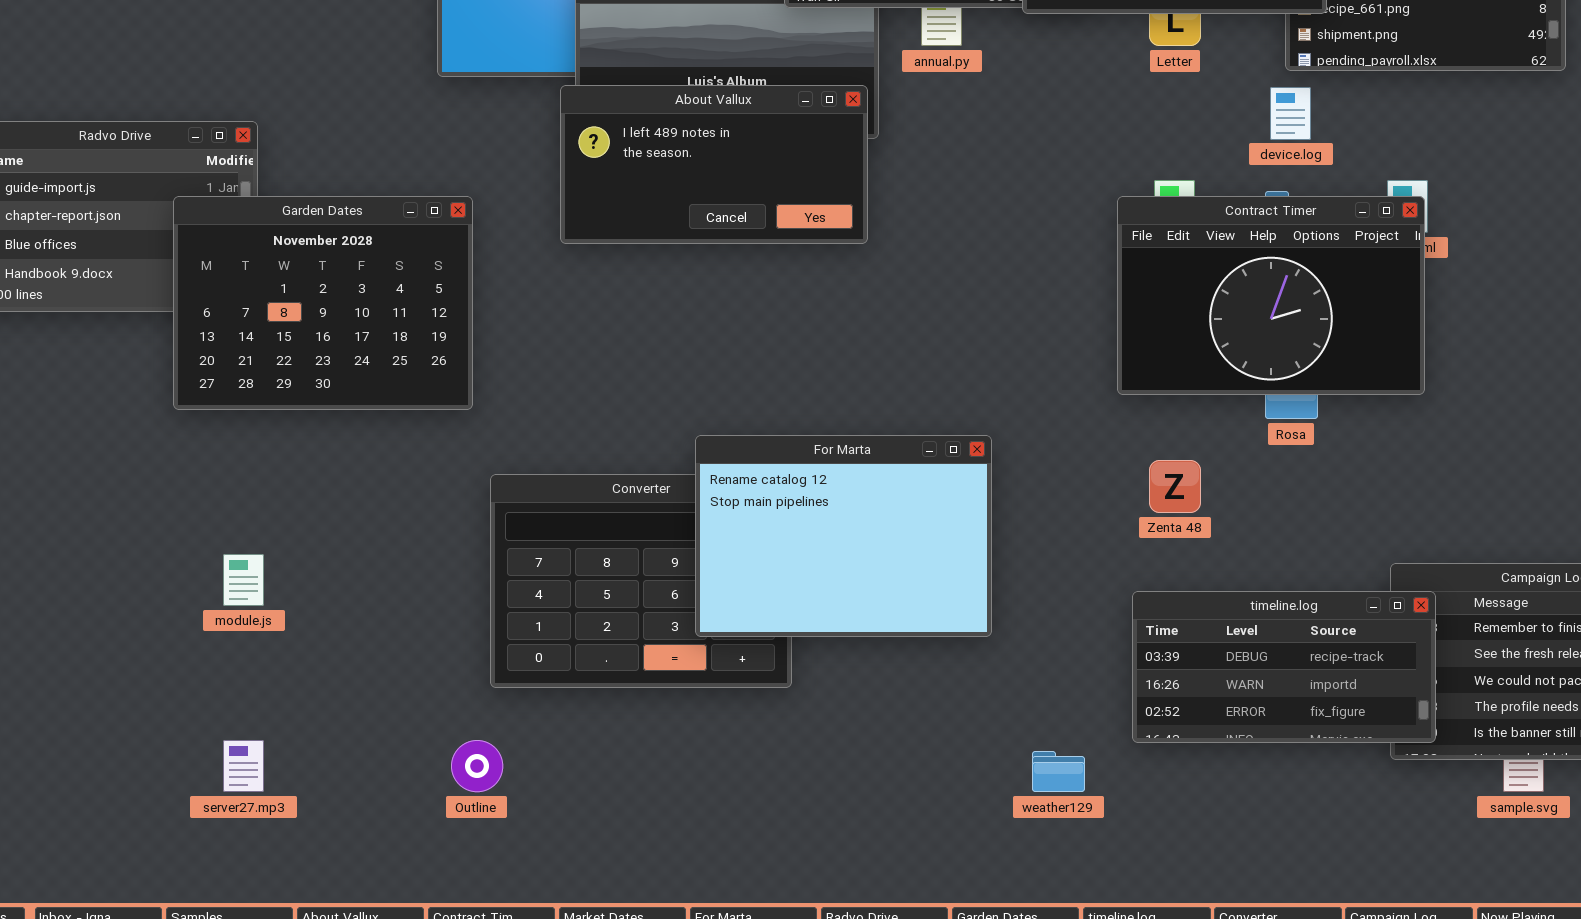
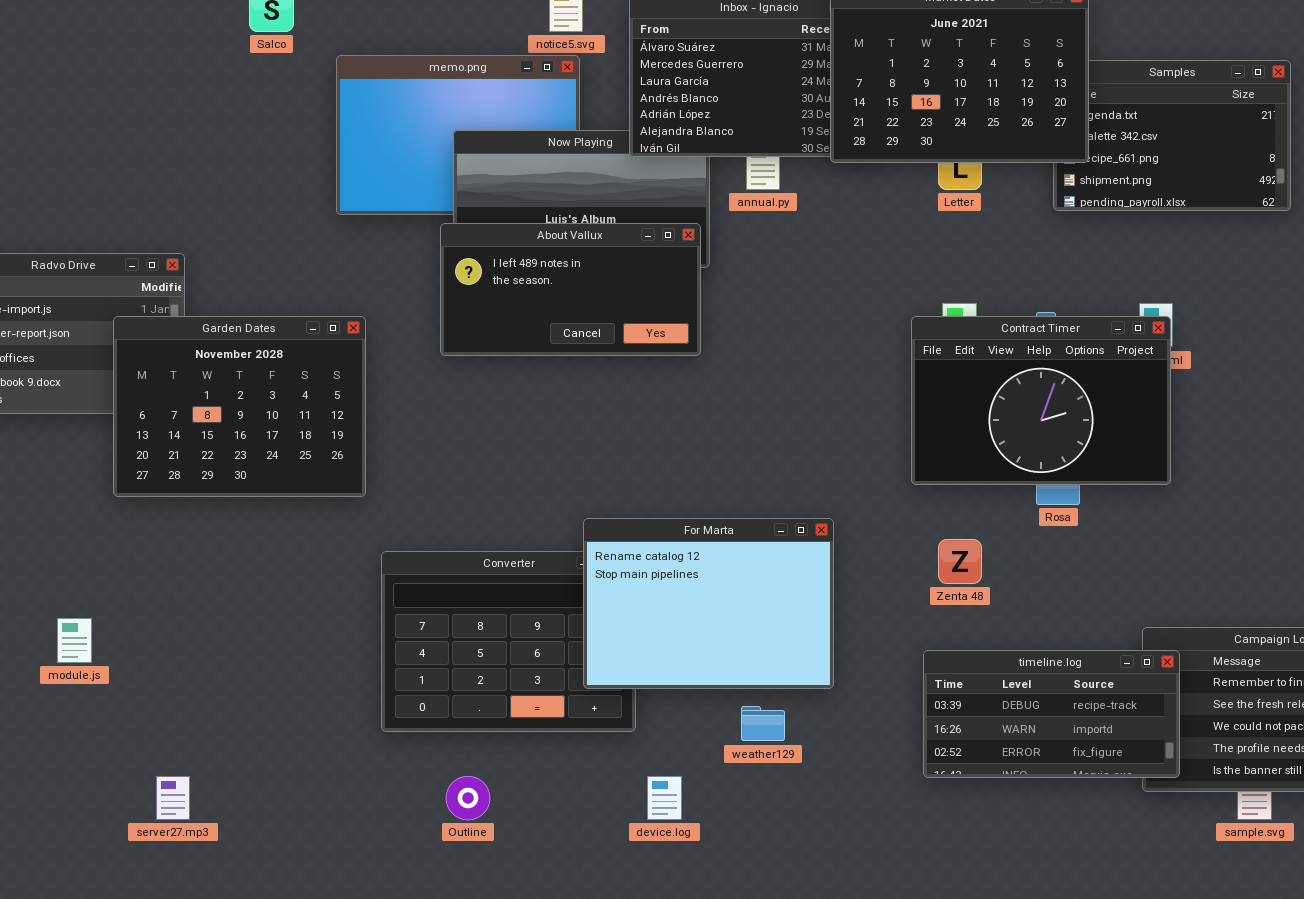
device.log: [1270,87,1311,140] -> [647,776,682,820], moved
For Marta: [695,435,992,637] -> [583,518,834,689], moved
module.js: [223,554,264,606] -> [57,618,92,663], moved
Outline: [451,740,503,792] -> [446,776,490,820], moved
weather129: [1032,751,1085,792] -> [741,706,785,741], moved

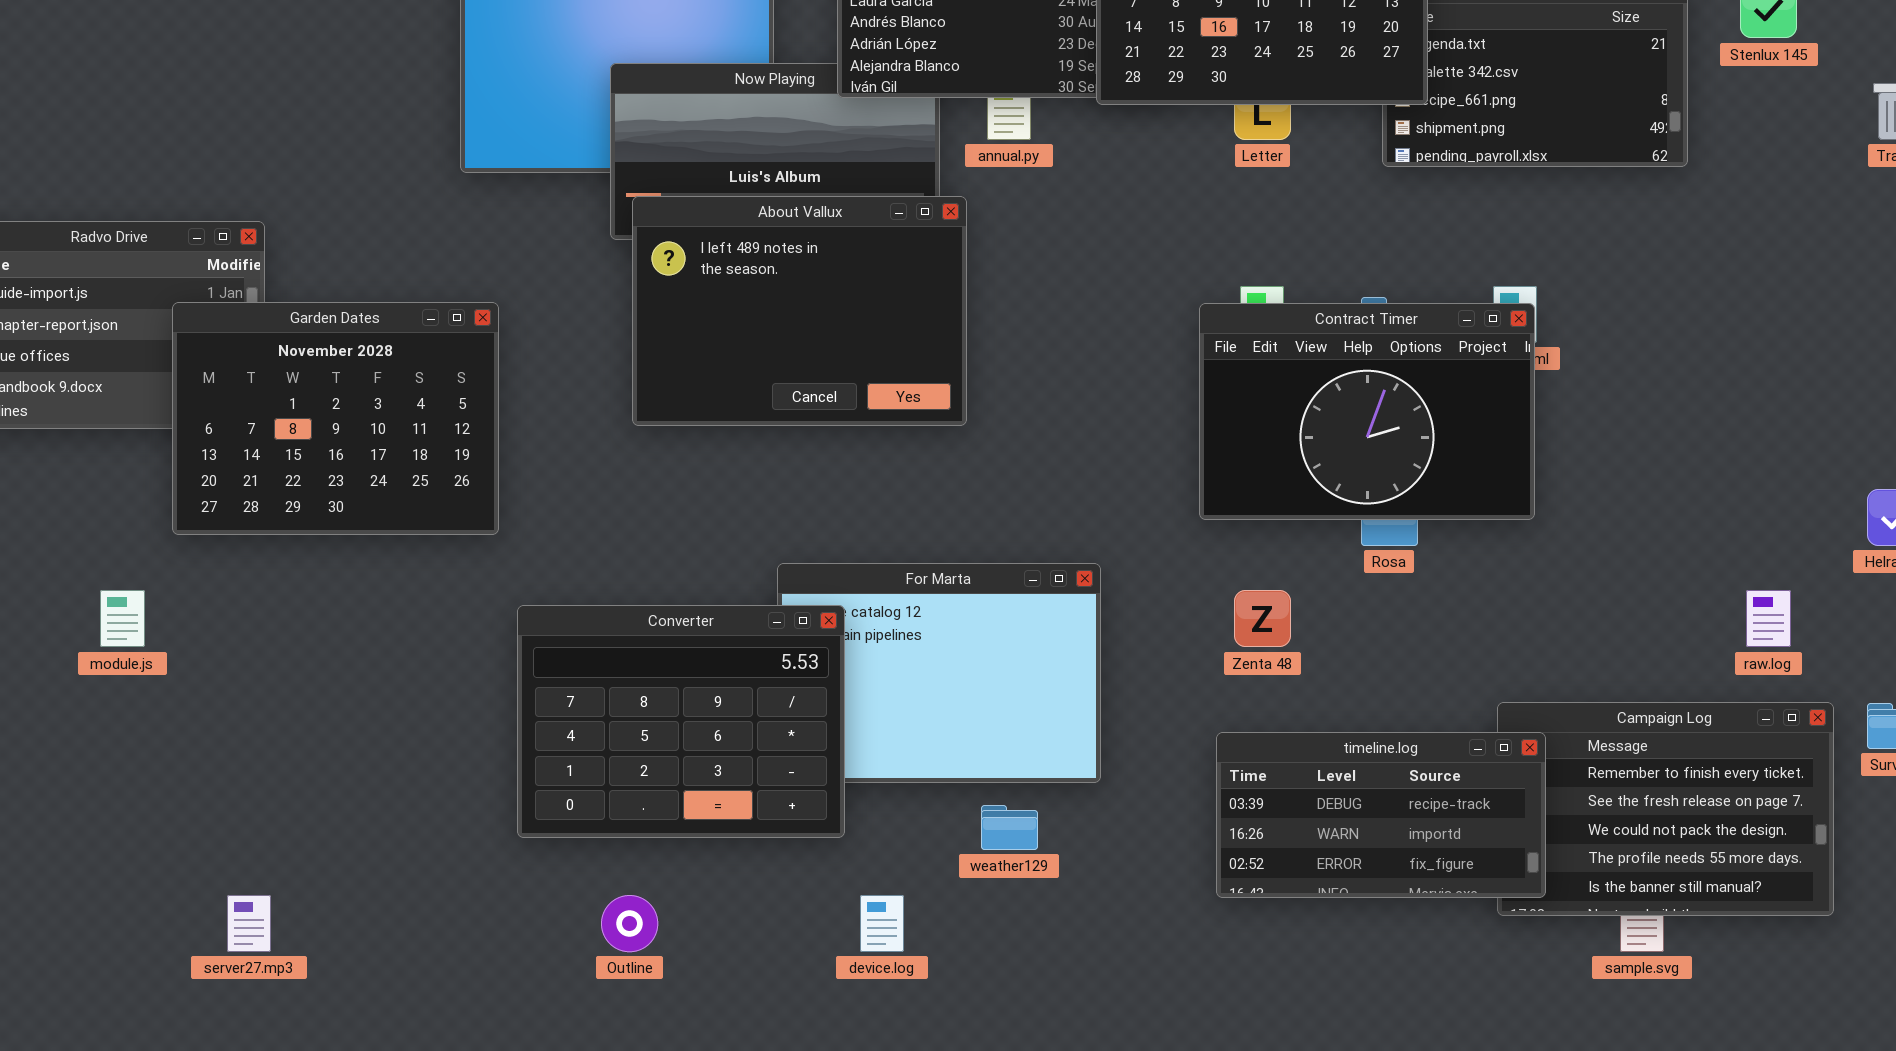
About Vallux: [440,223,701,356] -> [632,196,967,426], moved, resized
Converter: [381,551,636,732] -> [517,605,845,838], raised
module.js: [57,618,92,663] -> [100,590,145,647], moved

